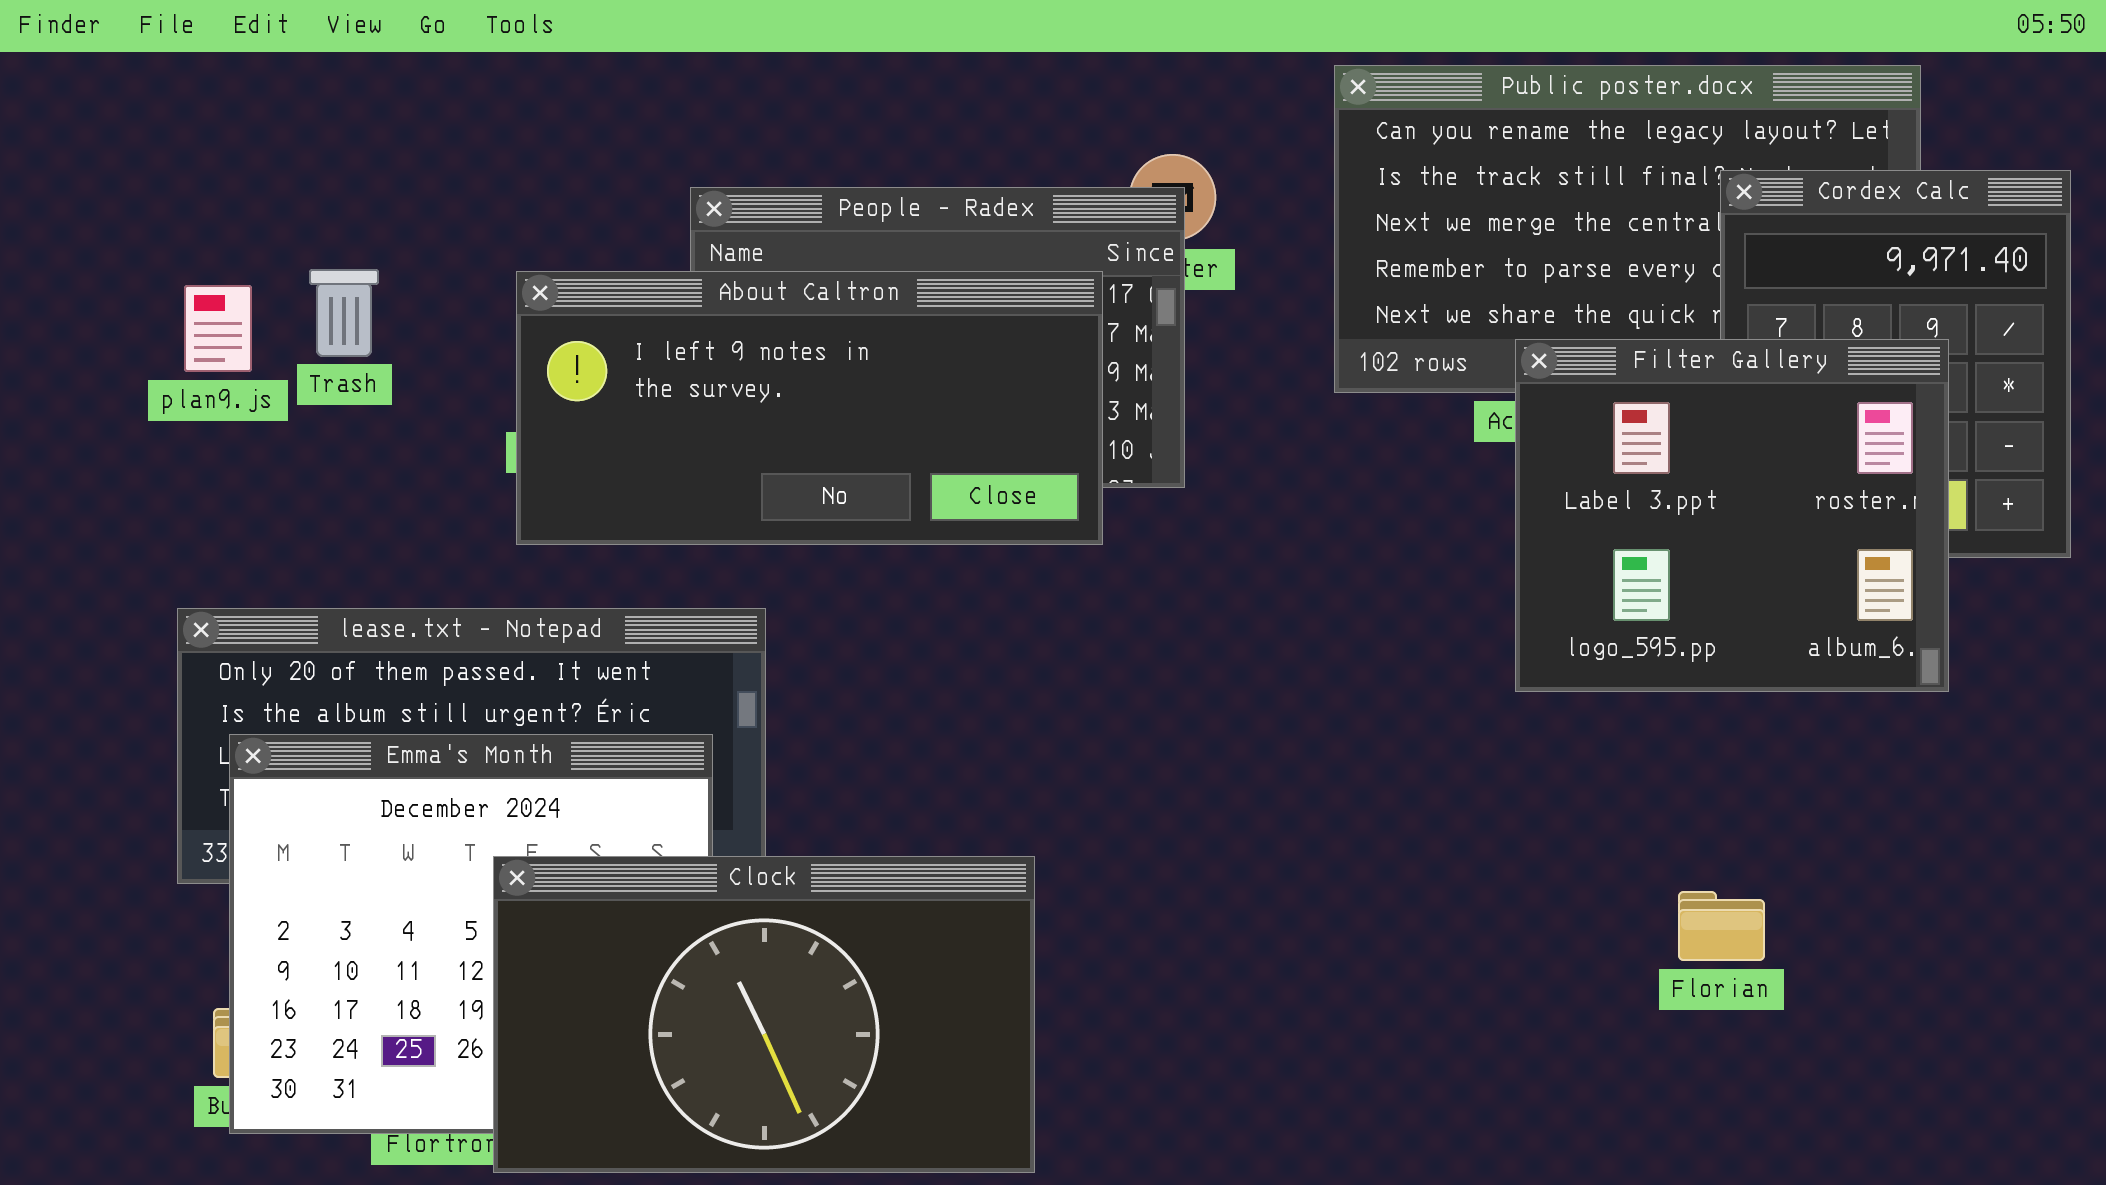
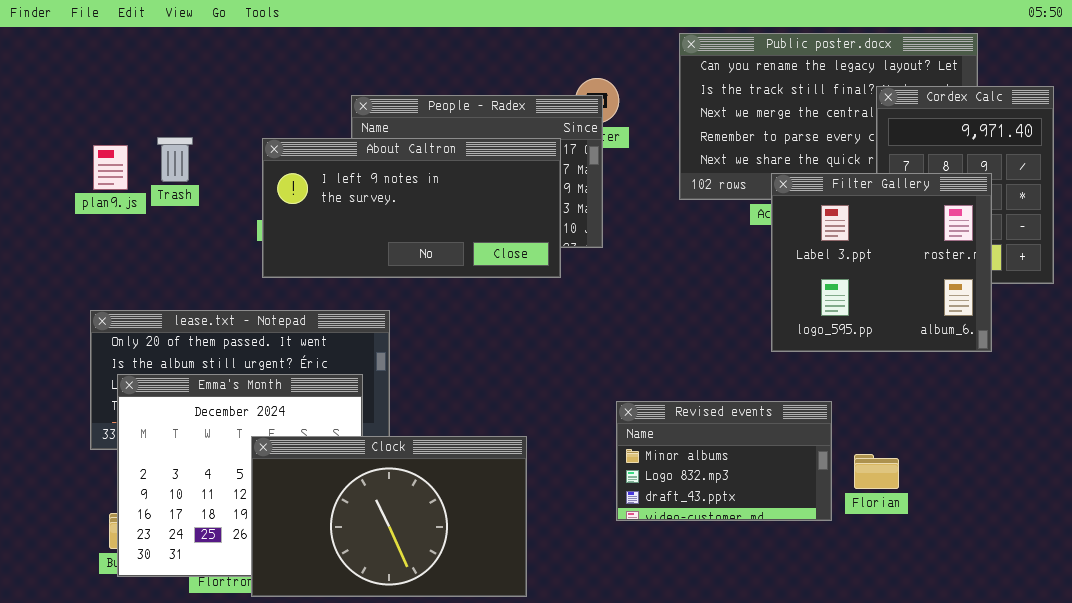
Revised events: none -> [616,401,832,521], opened

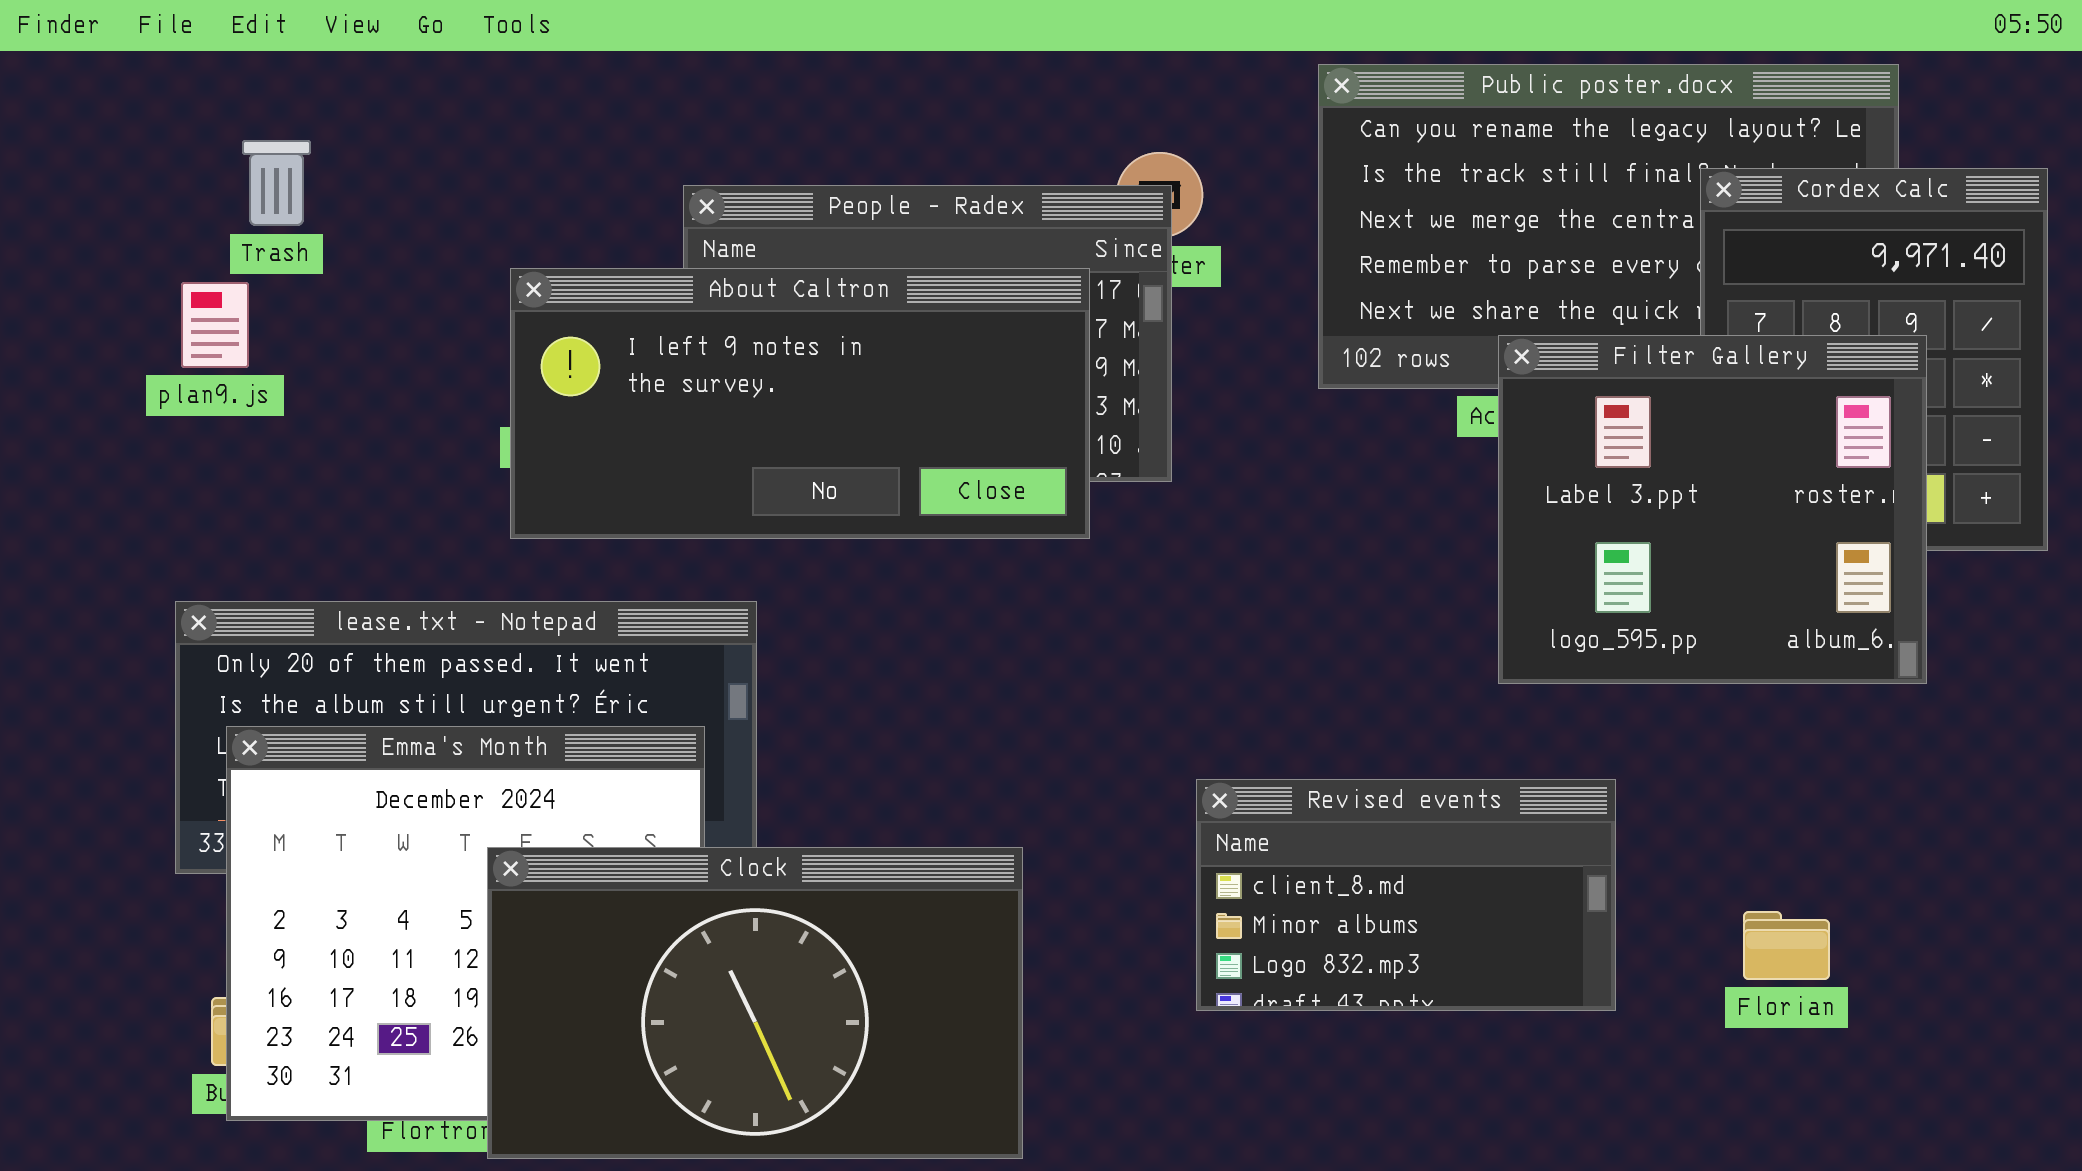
Trash: [157,137,193,182] -> [242,140,311,226], moved
Revised events: [616,401,832,521] -> [1196,779,1616,1011], scrolled up 1 row
Florian: [854,454,899,489] -> [1743,911,1830,980], moved

